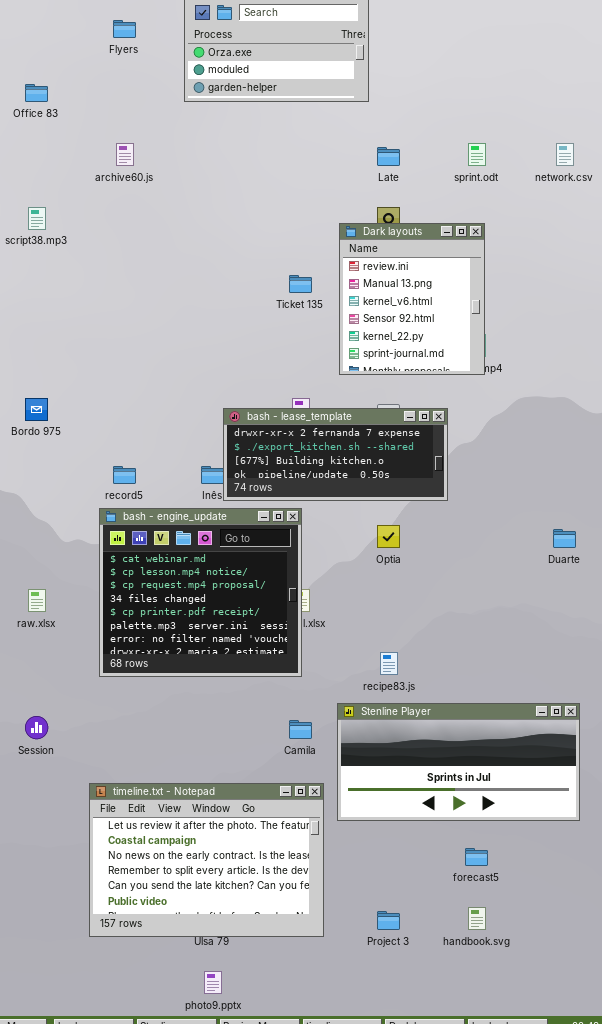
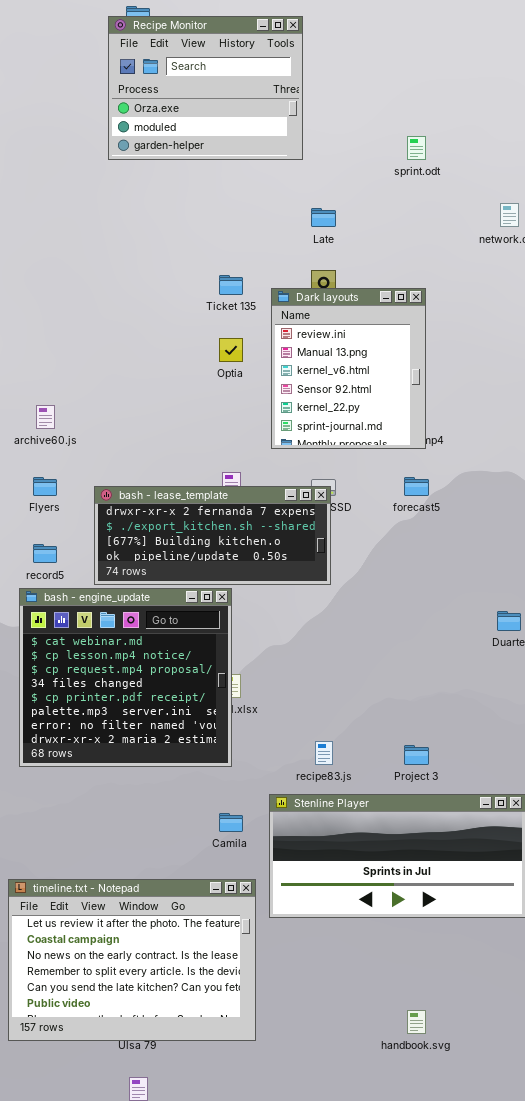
Flyers: [113,20,136,38] -> [33,477,57,496], moved
archive60.js: [116,143,134,166] -> [36,405,55,429], moved
sprint.odt: [468,143,486,166] -> [407,136,426,160], moved
Ticket 135: [289,275,312,293] -> [219,275,243,295], moved
bash - lease_template: [223,408,448,501] -> [94,486,331,585], moved
Optia: [377,525,400,548] -> [219,338,243,362], moved
forecast5: [465,848,488,866] -> [404,477,429,496], moved
Project 3: [377,911,400,930] -> [404,745,429,765], moved

